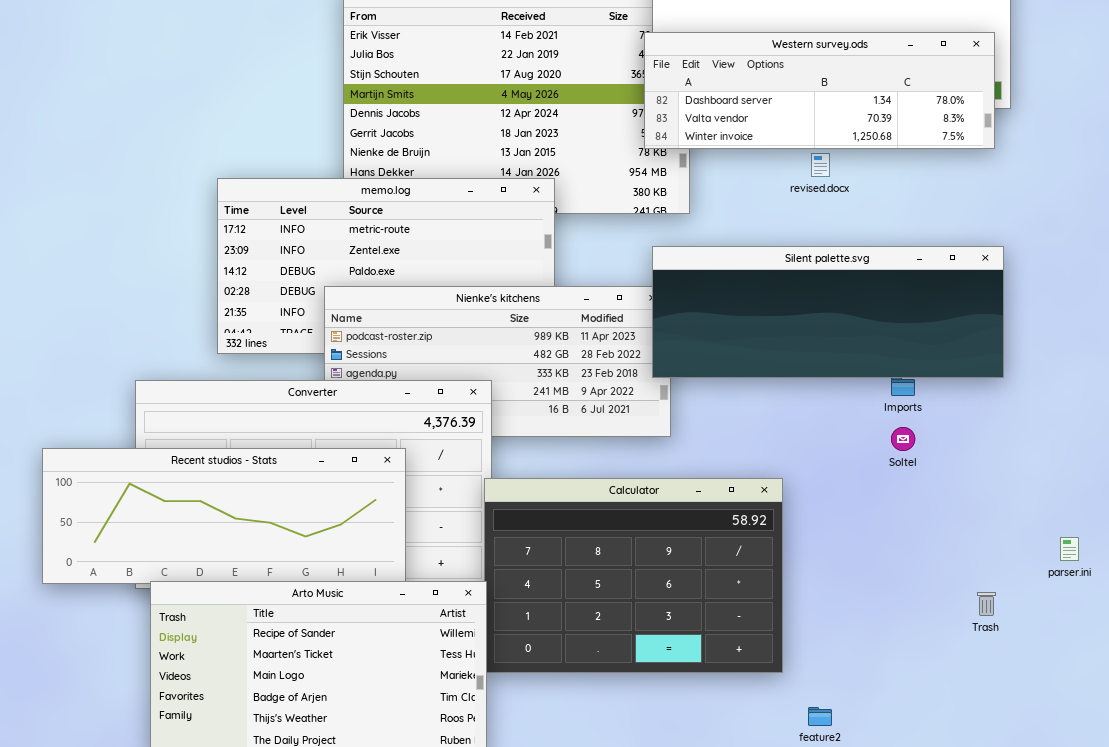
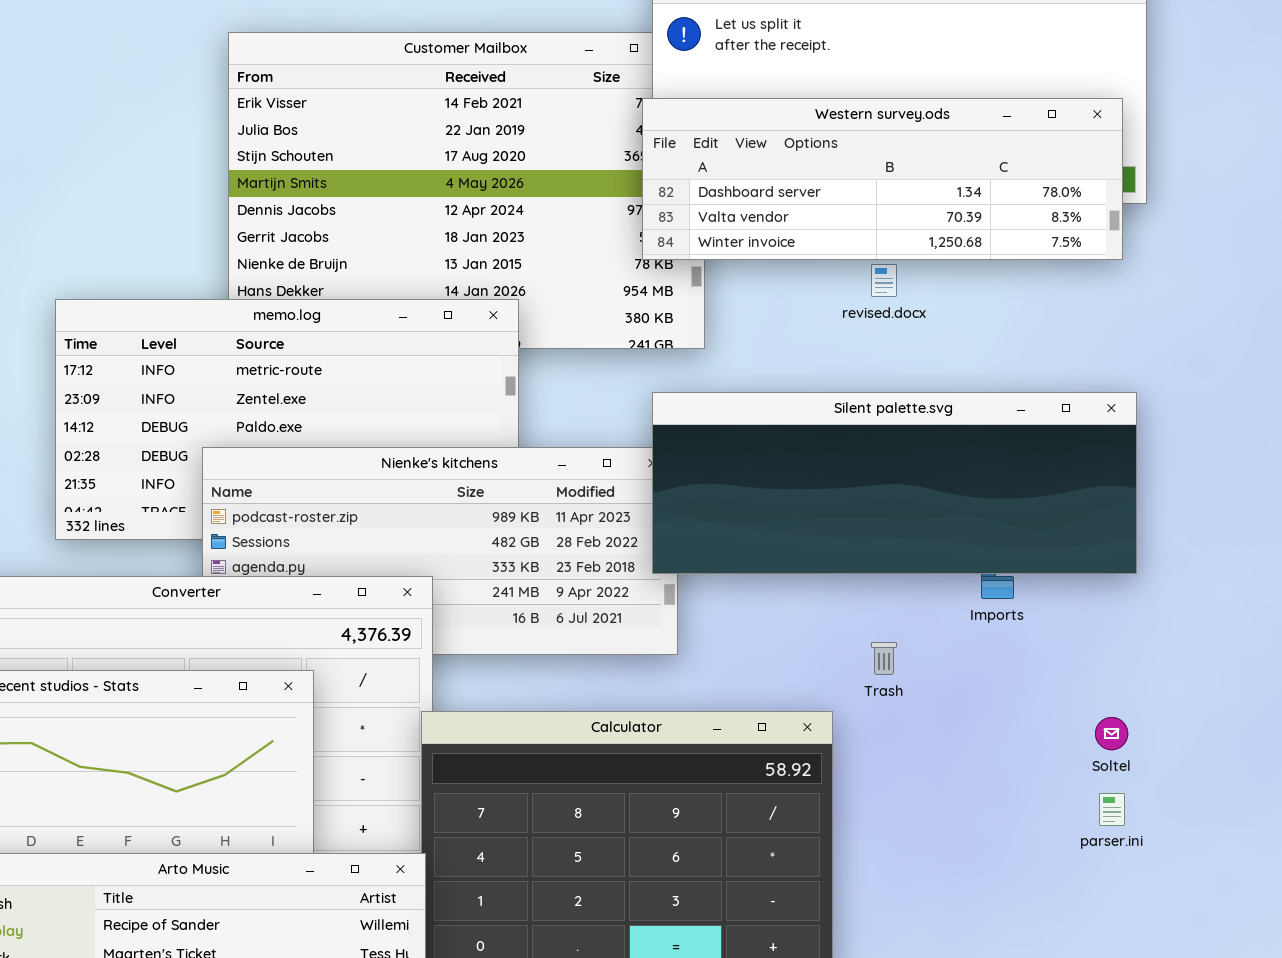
Soltel: [891,427,915,451] -> [1095,717,1128,750], moved
parser.ini: [1060,537,1079,561] -> [1099,793,1125,826], moved
Trash: [977,592,996,616] -> [871,642,897,675], moved

